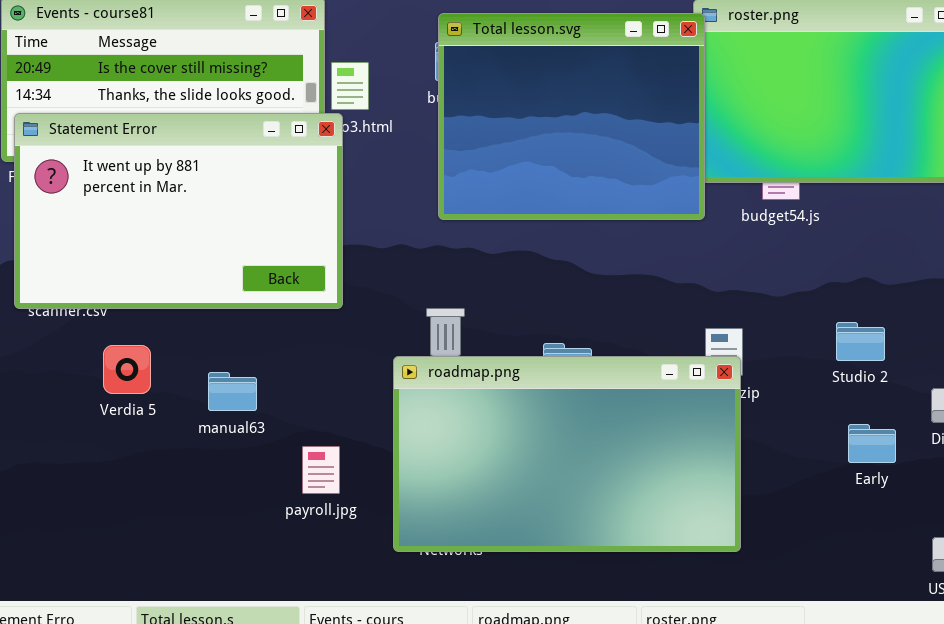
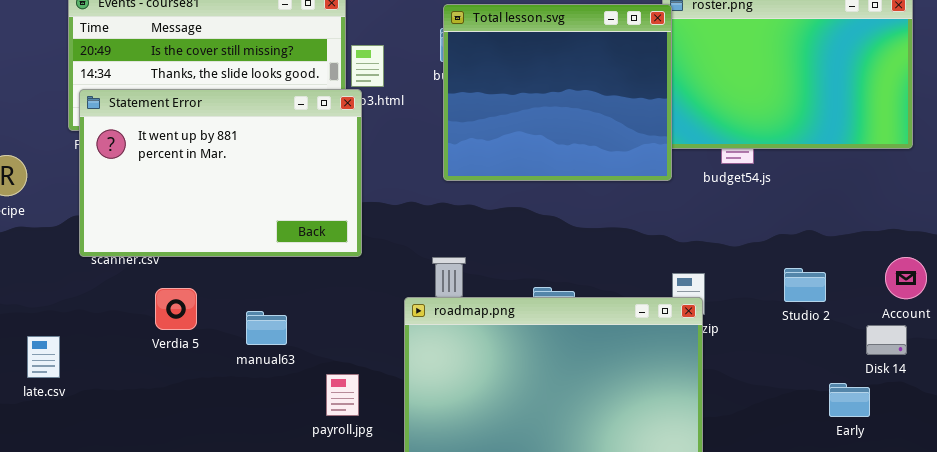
Early: [848,424,896,463] -> [829,383,870,417], moved

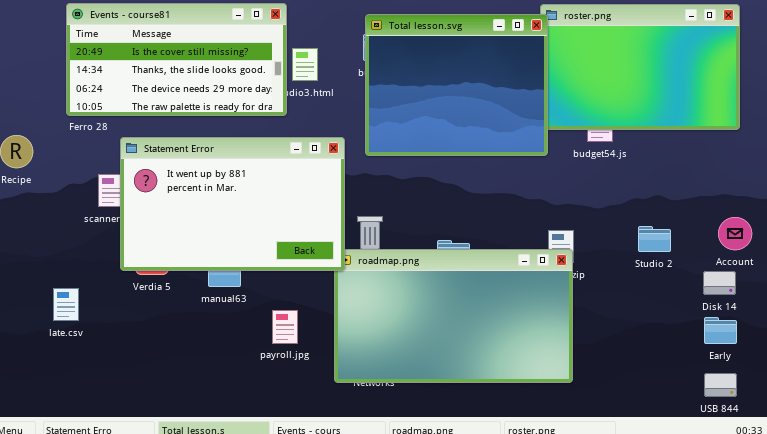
Statement Error: [79,89,362,257] -> [120,137,345,271], moved
late.csv: [27,336,60,378] -> [53,288,79,321], moved
Early: [829,383,870,417] -> [704,317,737,344], moved

